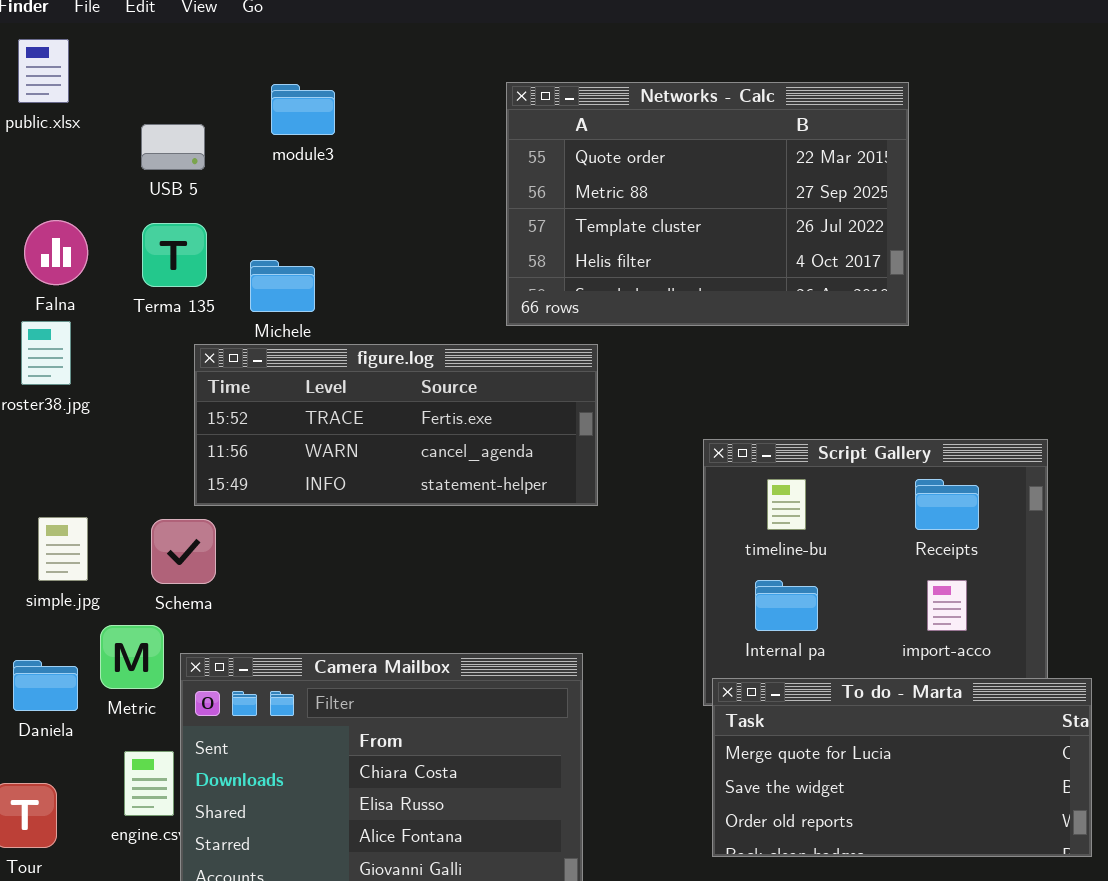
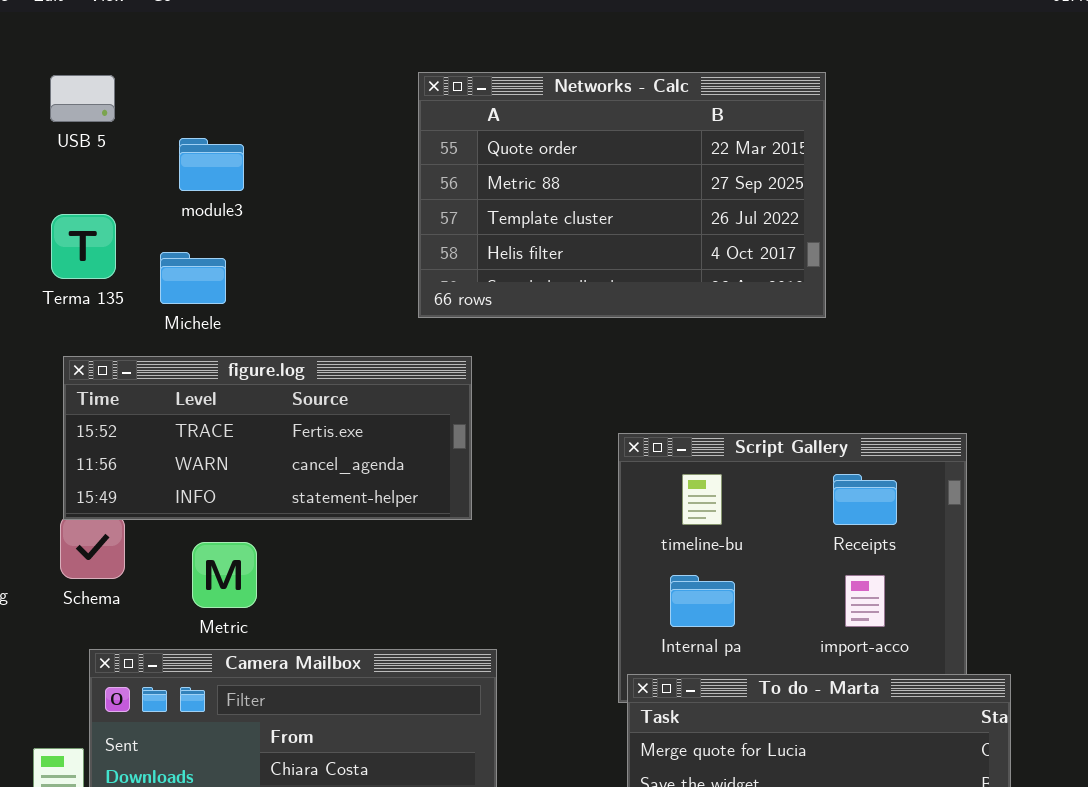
module3: [271,84,335,135] -> [179,138,244,191], moved
USB 5: [141,124,205,170] -> [50,75,115,122], moved
figure.log: [194,344,598,506] -> [63,356,472,520], moved
Metric: [100,625,164,689] -> [192,542,257,608], moved

